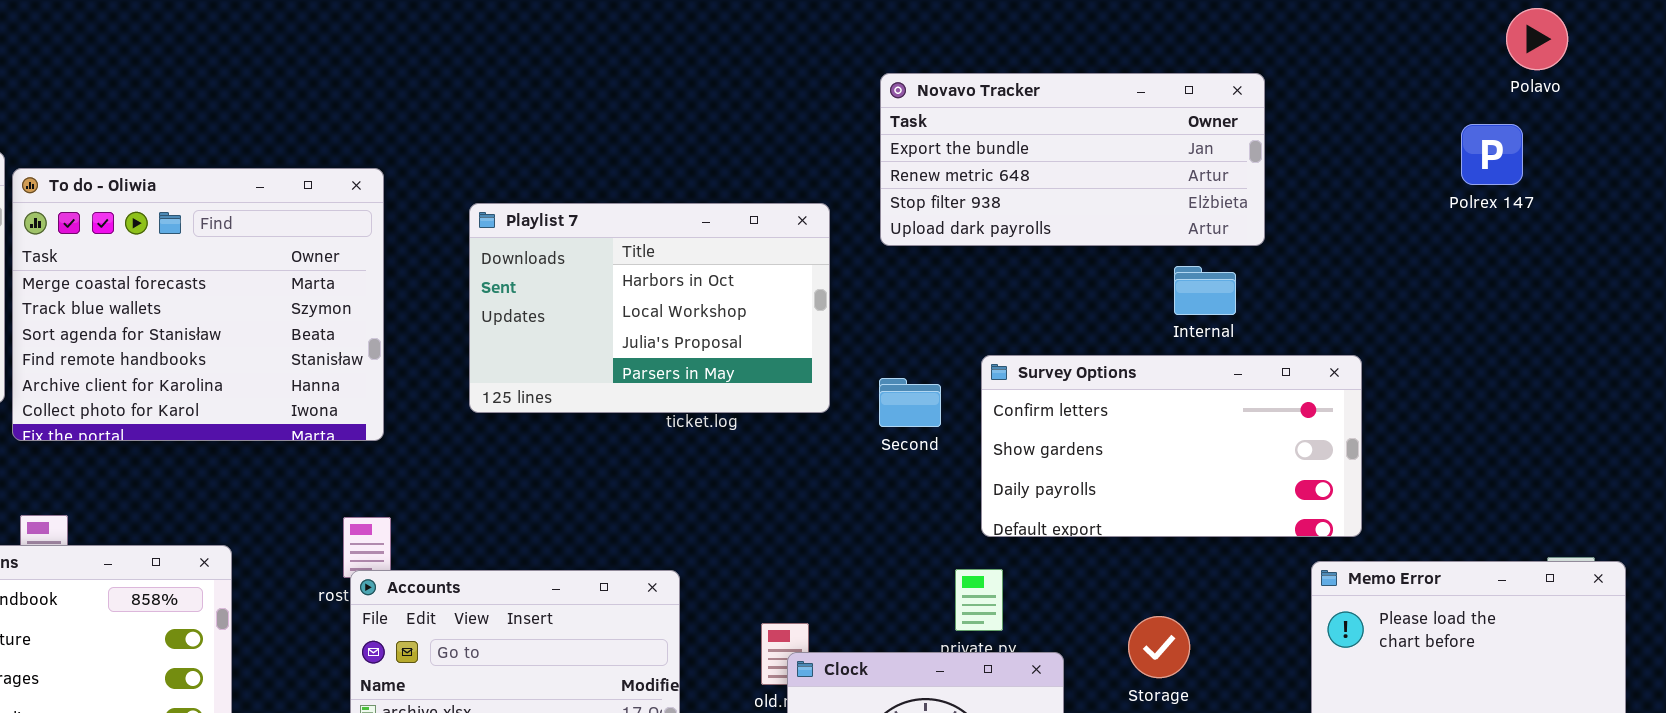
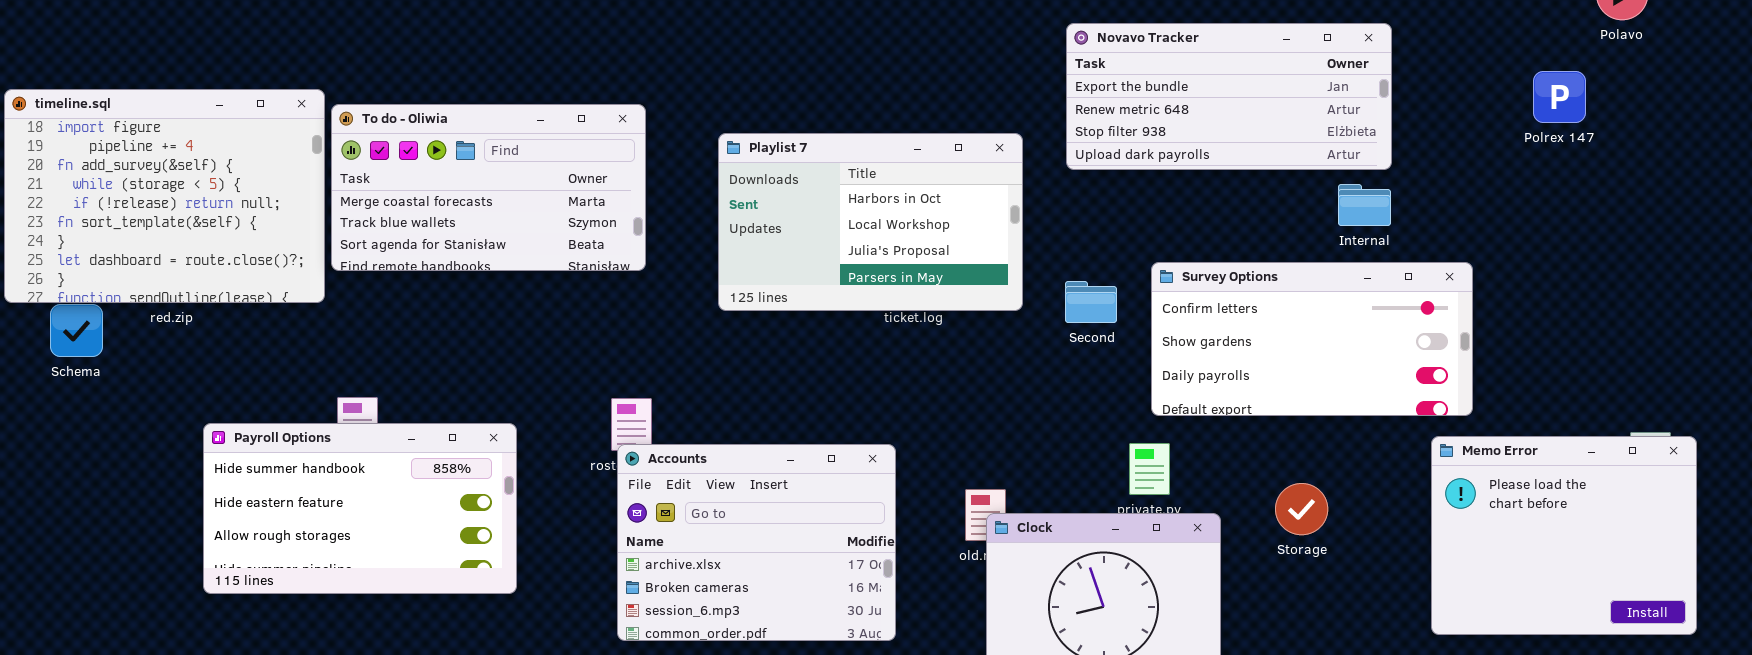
Polrex 147: [1461,124,1523,185] -> [1533,71,1586,123], moved
To do - Oliwia: [12,168,384,441] -> [331,104,646,271], resized
Internal: [1174,266,1236,315] -> [1338,184,1391,226], moved

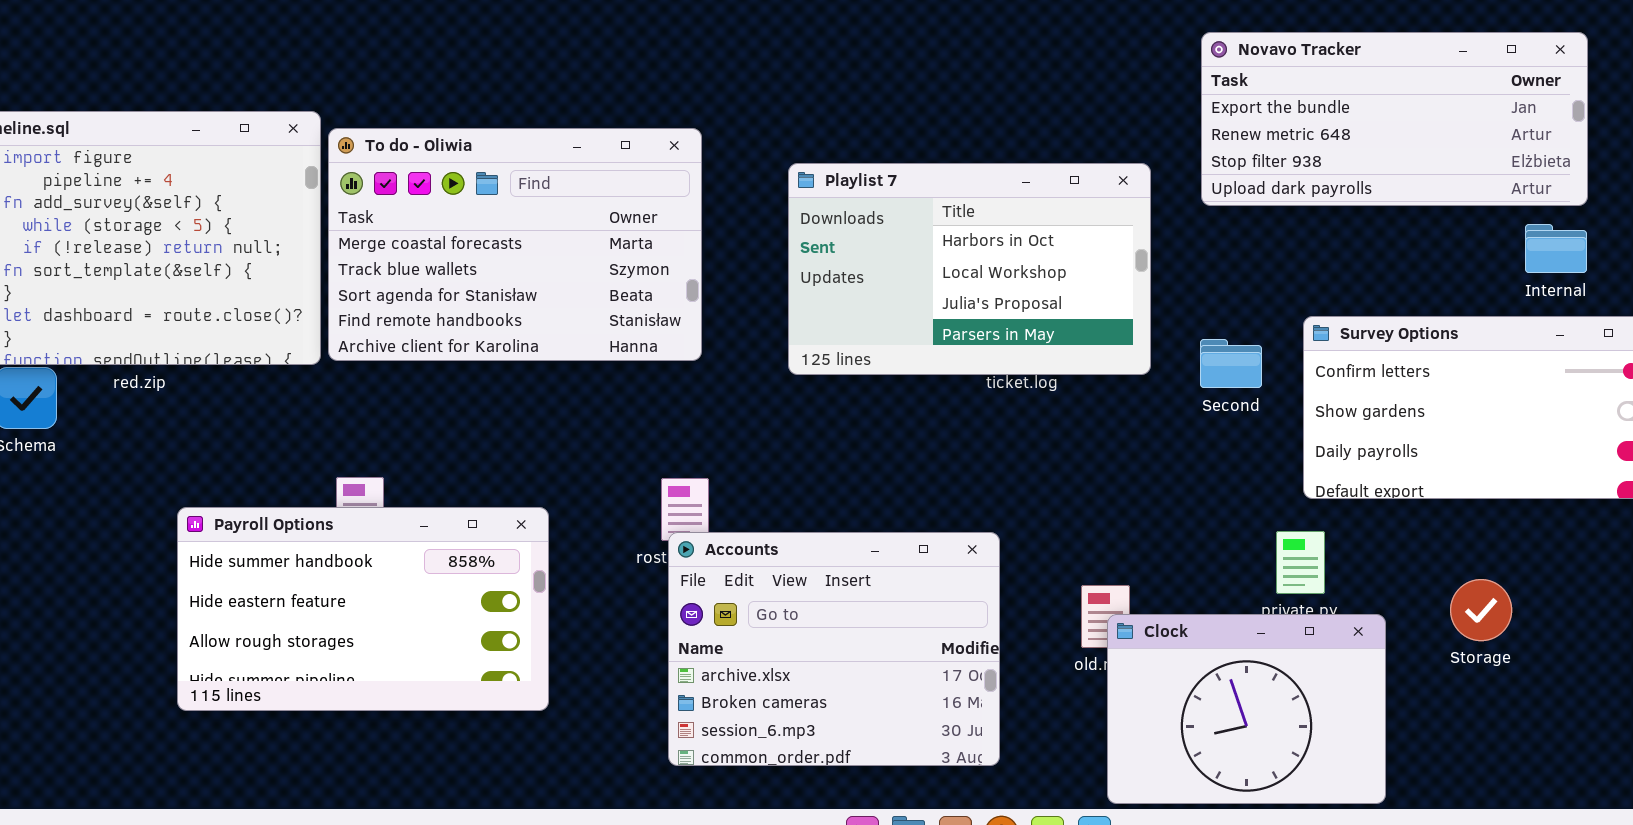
To do - Oliwia: [331,104,646,271] -> [328,128,702,361], resized

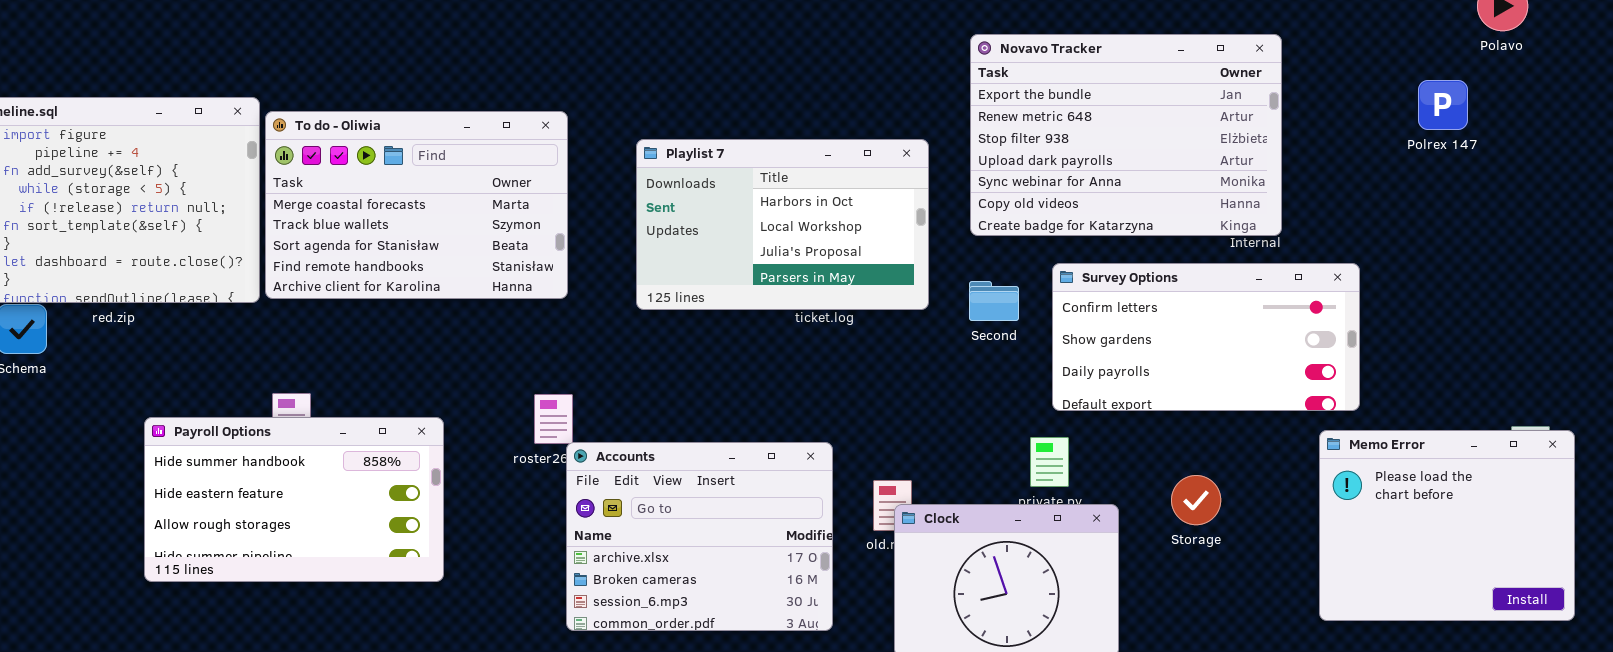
Novavo Tracker: [1201,32,1588,206] -> [970,34,1282,236], resized
Accounts: [668,532,1000,766] -> [566,442,833,631], moved

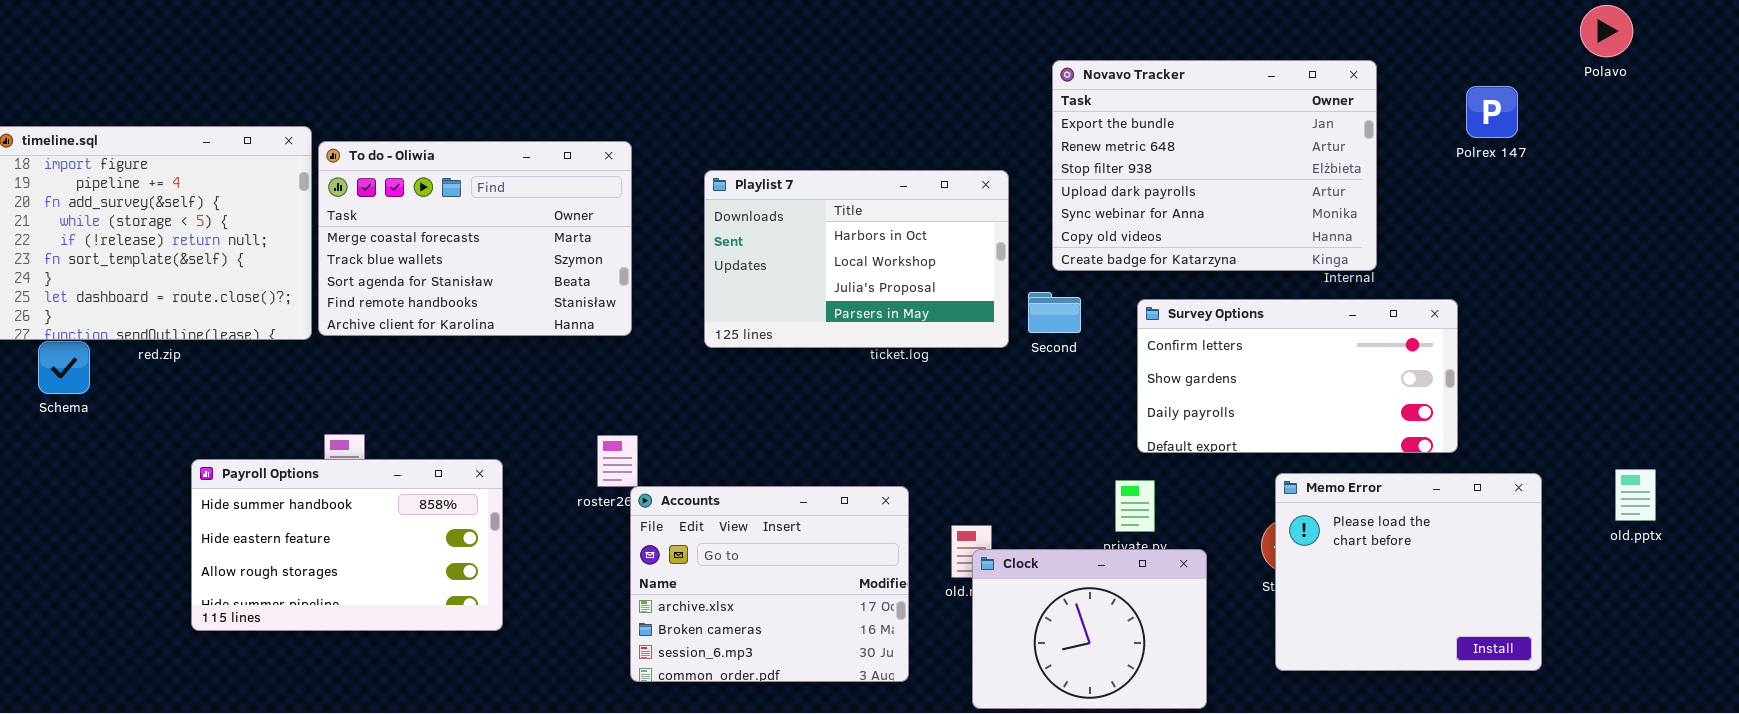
Polrex 147: [1418,80,1468,130] -> [1466,86,1518,138], moved
Second: [969,281,1019,321] -> [1028,292,1081,333], moved
Memo Error: [1319,430,1575,621] -> [1275,473,1542,671], moved

